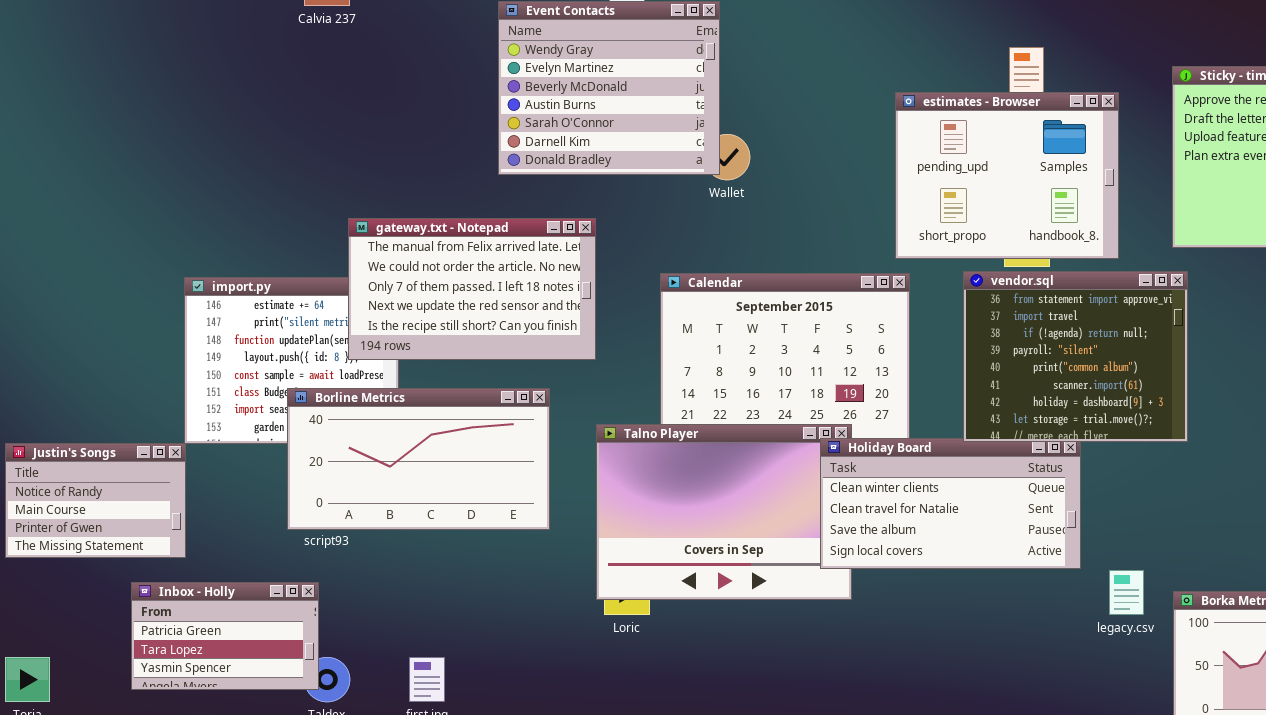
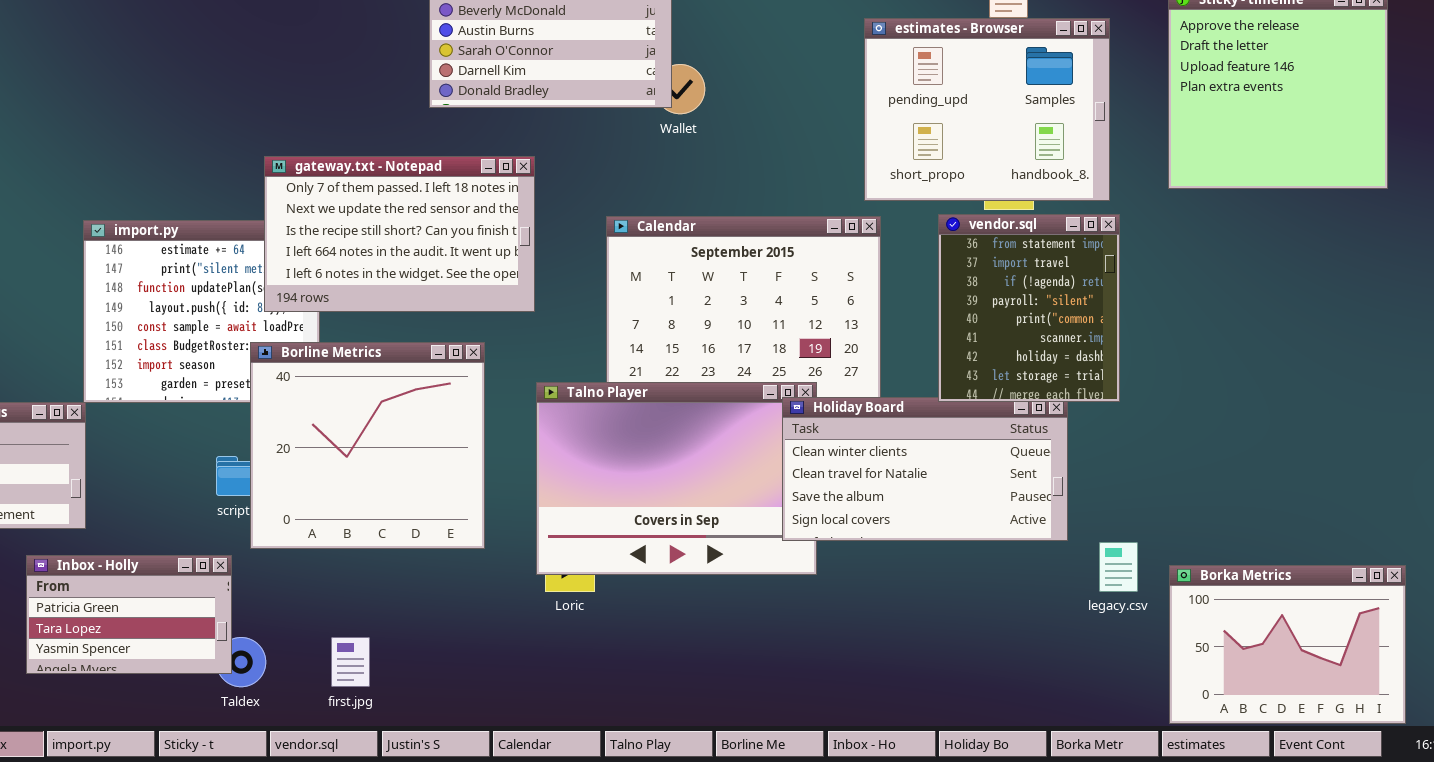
gateway.txt - Notepad: [348,218,596,360] -> [264,156,535,312], scrolled down 2 rows
vendor.sql: [963,271,1188,442] -> [938,214,1120,402], resized
Borline Metrics: [287,388,550,530] -> [250,342,485,549], resized

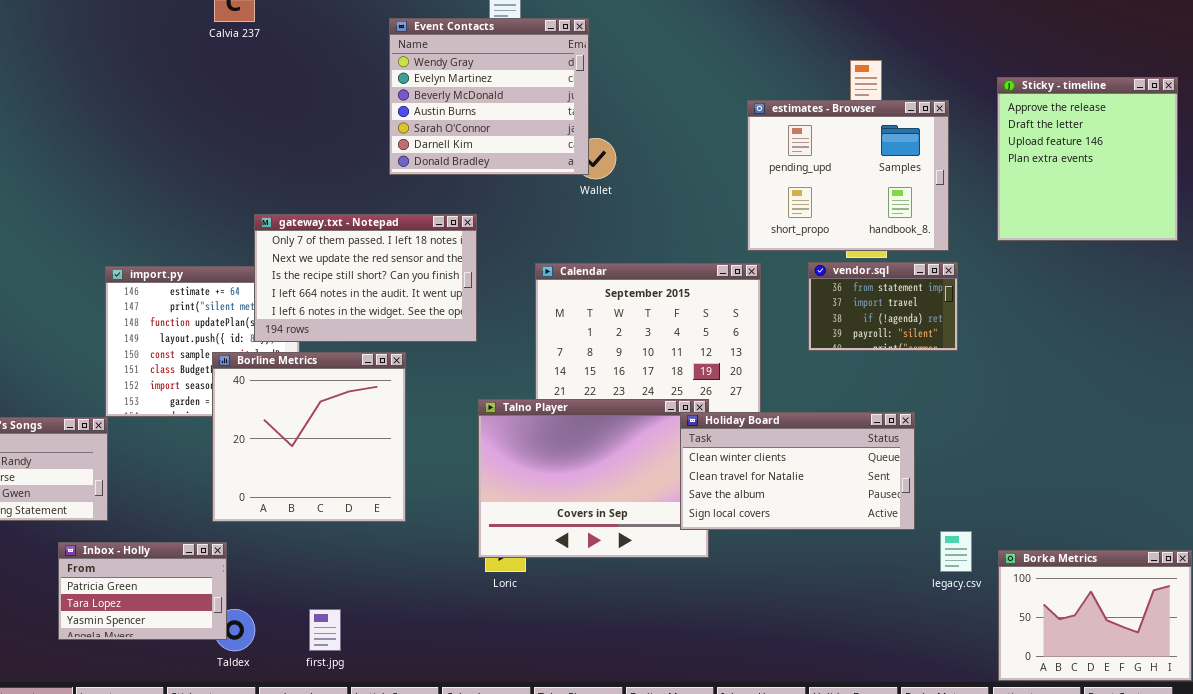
vendor.sql: [938,214,1120,402] -> [808,262,958,351], resized
Borline Metrics: [250,342,485,549] -> [212,352,406,522], moved

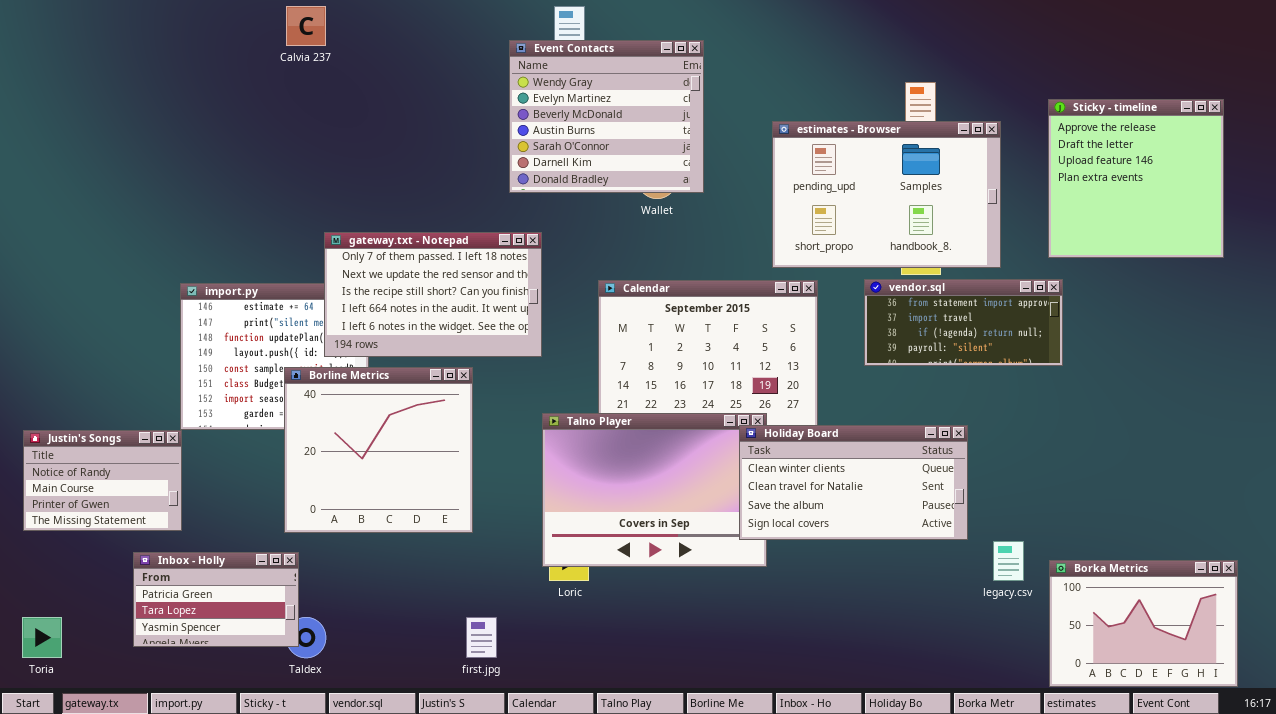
Event Contacts: [389,18,589,175] -> [509,40,704,193], moved
estimates - Browser: [747,100,949,251] -> [772,121,1001,268], resized
vendor.sql: [808,262,958,351] -> [864,279,1063,366], resized
first.jpg: [309,609,341,651] -> [466,617,497,658], moved

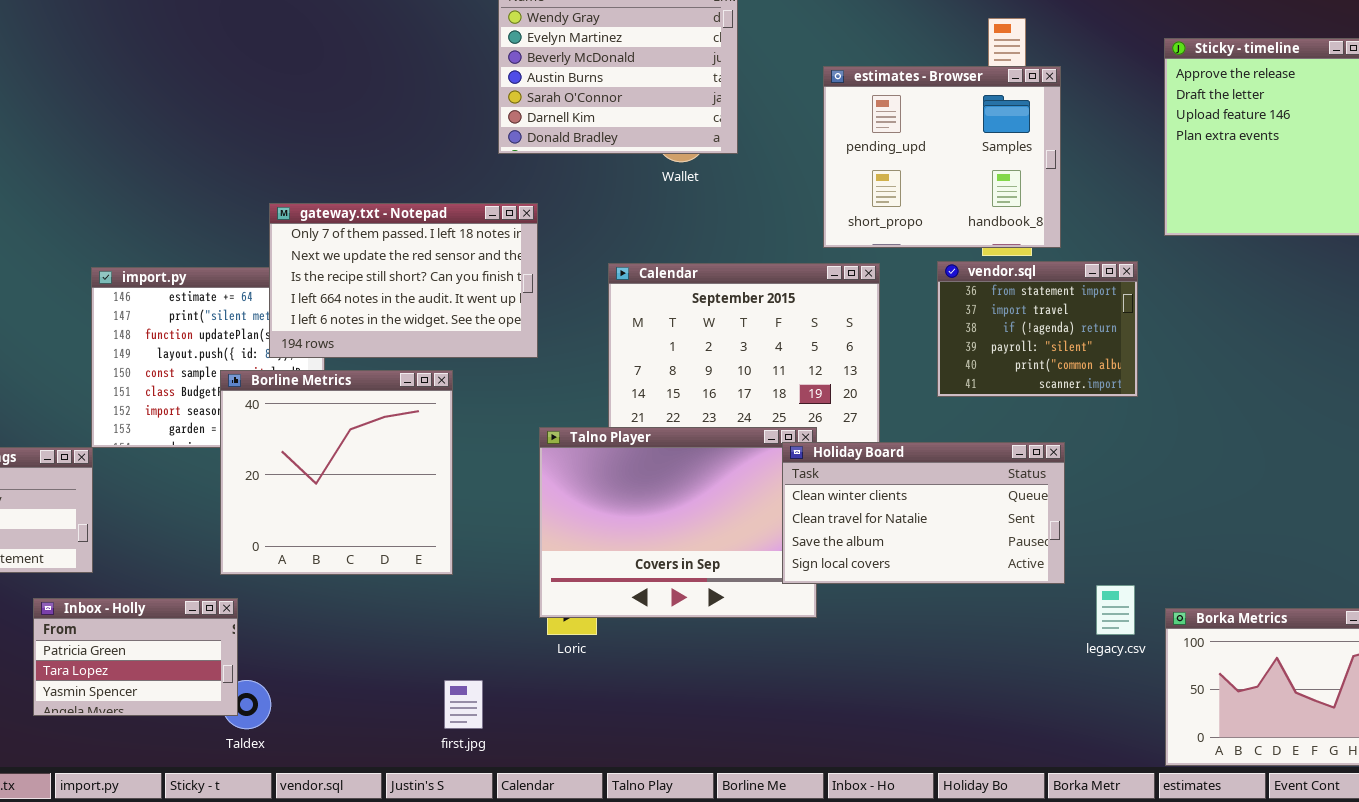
estimates - Browser: [772,121,1001,268] -> [823,66,1061,248], resized
vendor.sql: [864,279,1063,366] -> [937,261,1138,397], resized

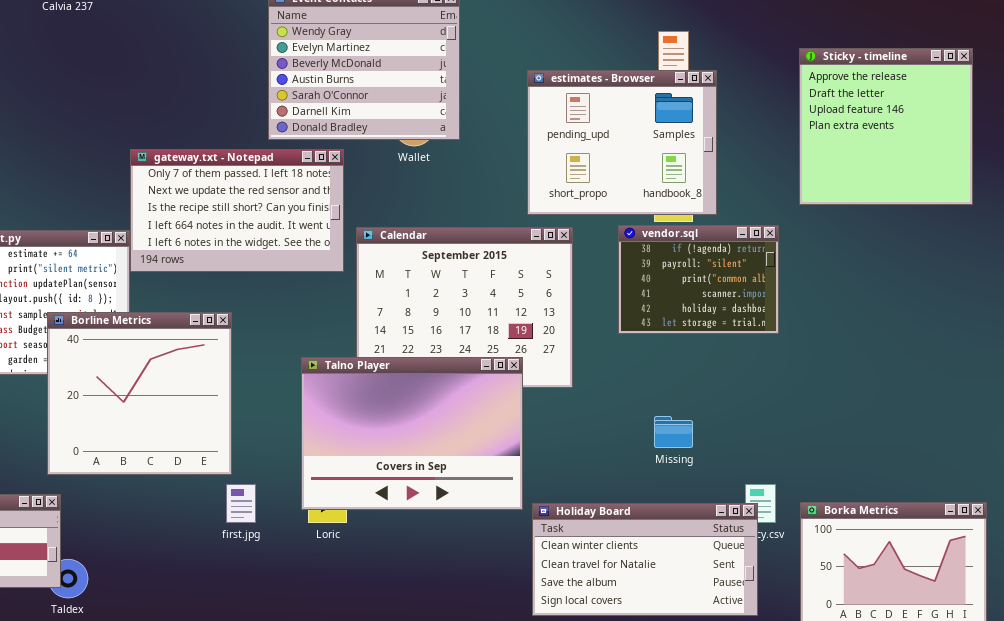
gateway.txt - Notepad: [269,203,538,358] -> [130,149,344,272], moved
vendor.sql: [937,261,1138,397] -> [618,225,779,334], scrolled down 2 rows
Holiday Board: [782,442,1065,584] -> [532,503,758,616], moved
first.jpg: [444,680,483,729] -> [226,484,256,523], moved

